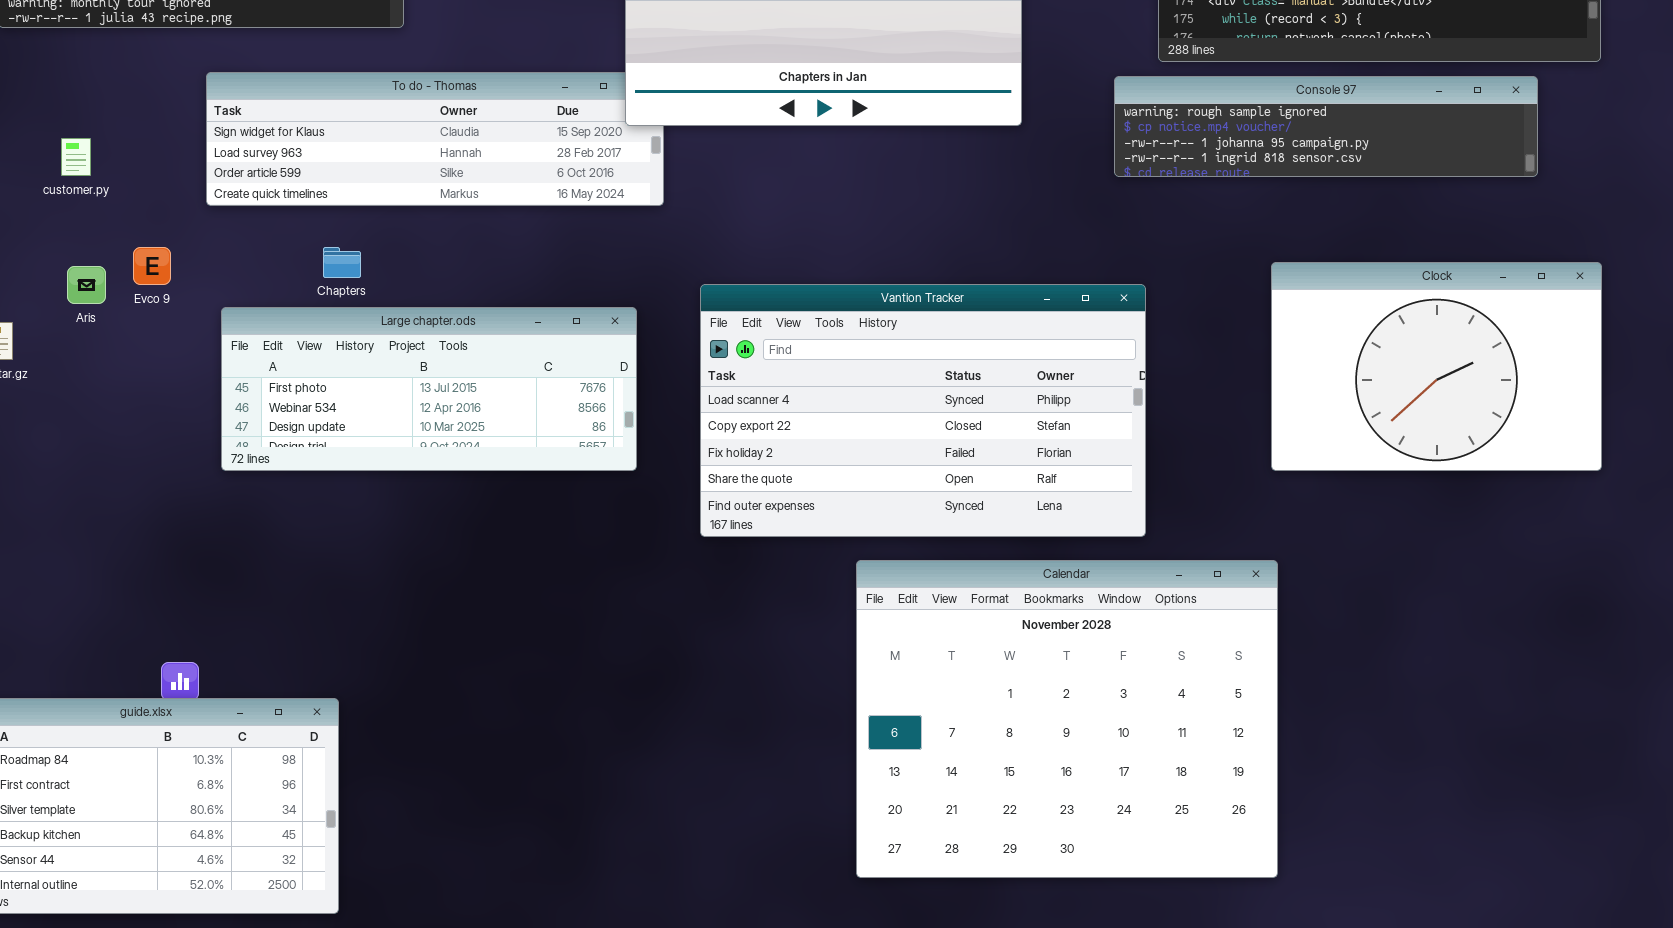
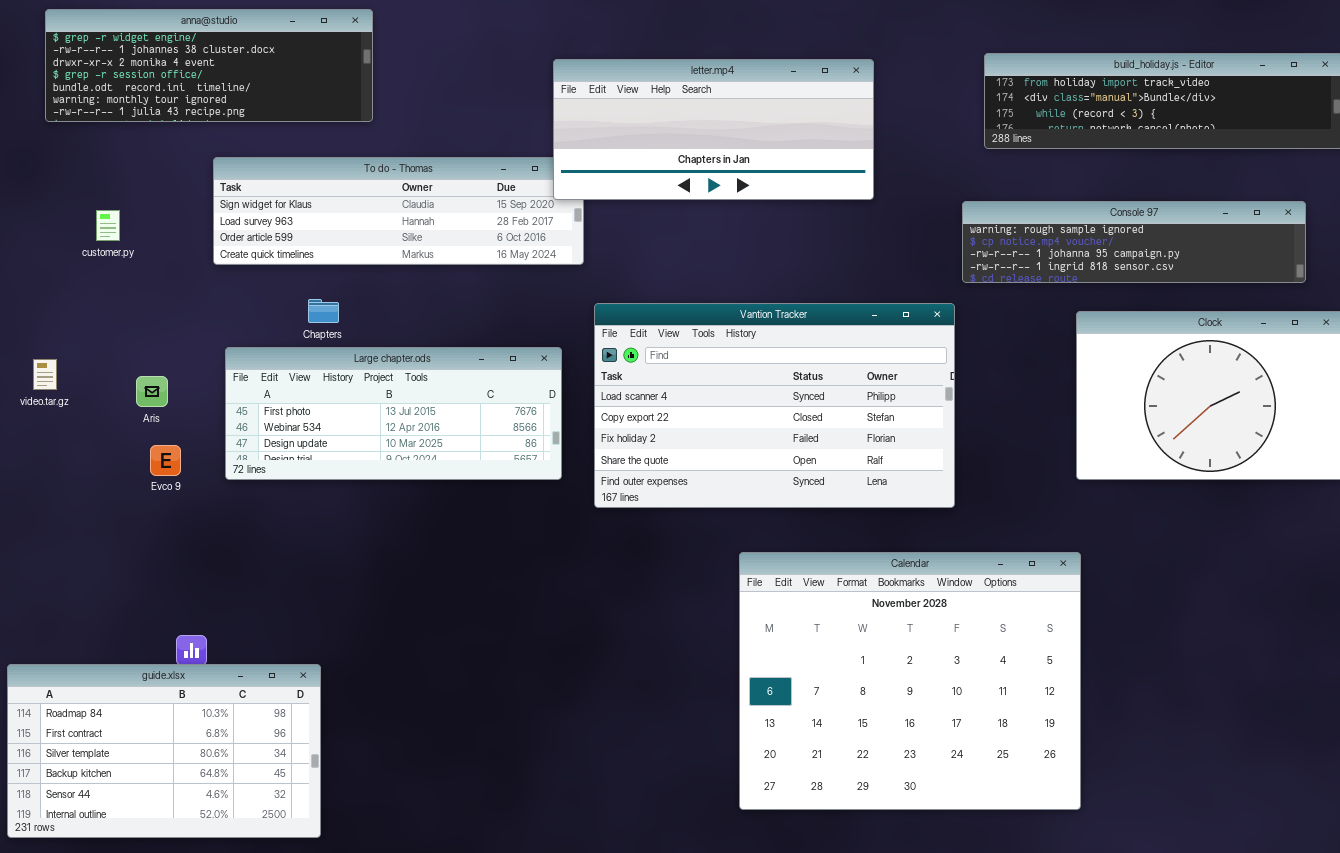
Console 97: [1114,76,1538,177] -> [962,201,1306,283], moved
Evco 9: [133,247,171,285] -> [150,445,181,476], moved
Aris: [67,266,106,304] -> [136,376,168,407], moved
Vantion Tracker: [700,284,1146,537] -> [594,303,955,508], moved

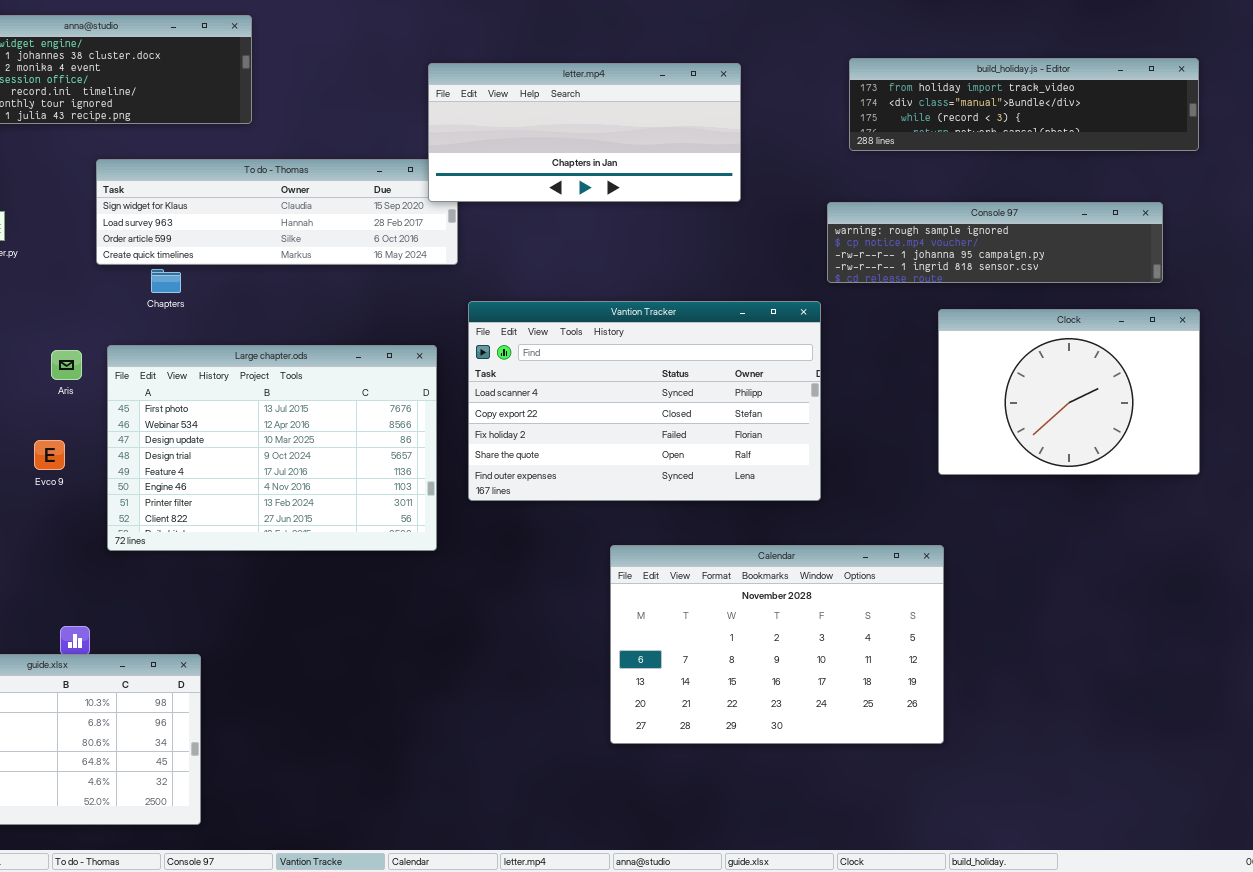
Chapters: [308,299,339,323] -> [151,269,181,293], moved
Large chapter.ods: [225,347,562,480] -> [107,345,437,551], resized
Aris: [136,376,168,407] -> [51,350,82,380], moved
Calendar: [739,552,1081,810] -> [610,545,944,744], resized

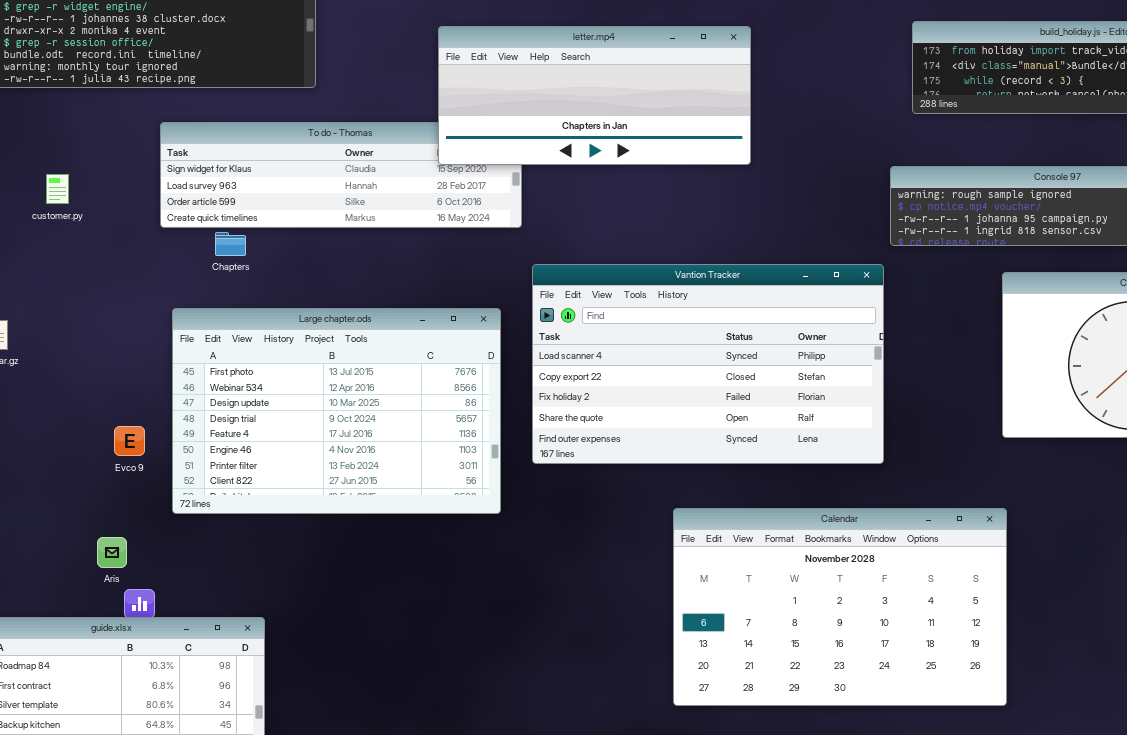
letter.mp4: [428,63,741,202] -> [438,26,751,165], moved
Aris: [51,350,82,380] -> [97,537,127,568], moved
Evco 9: [34,440,65,470] -> [114,426,145,456], moved

